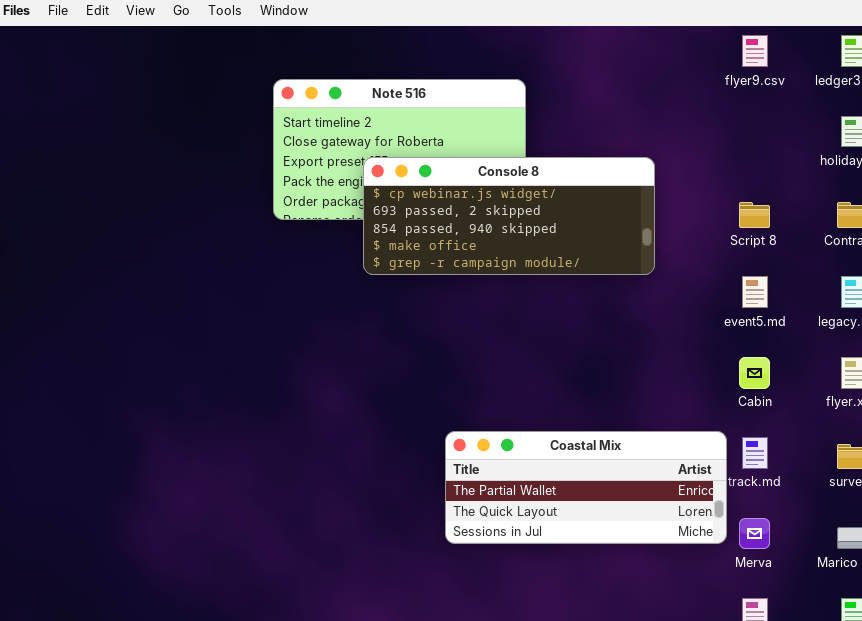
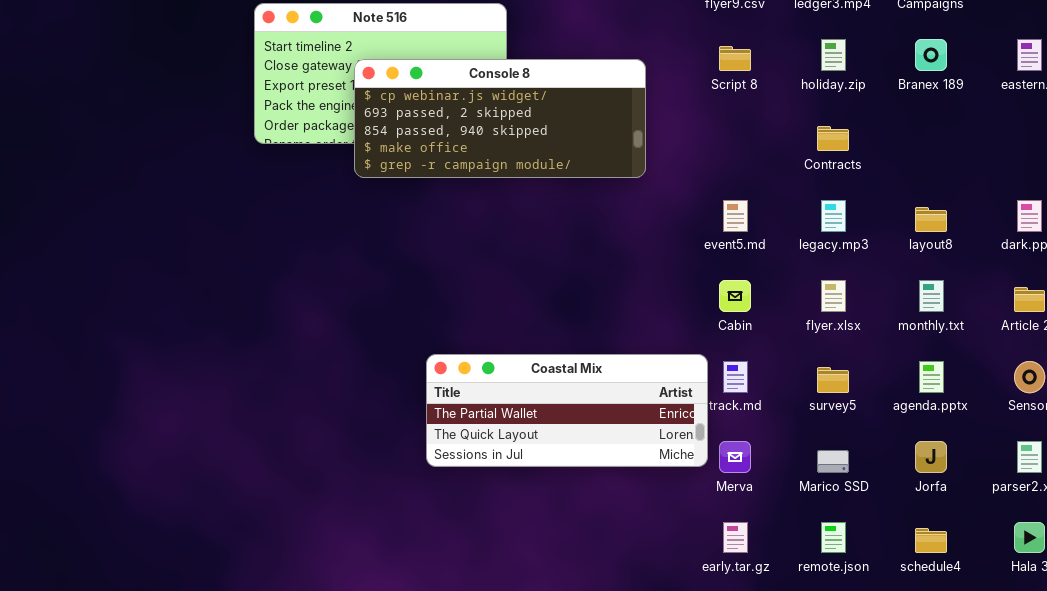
Console 8: [363,157,655,275] -> [354,59,646,178], moved
Script 8: [739,202,770,228] -> [719,46,751,71], moved

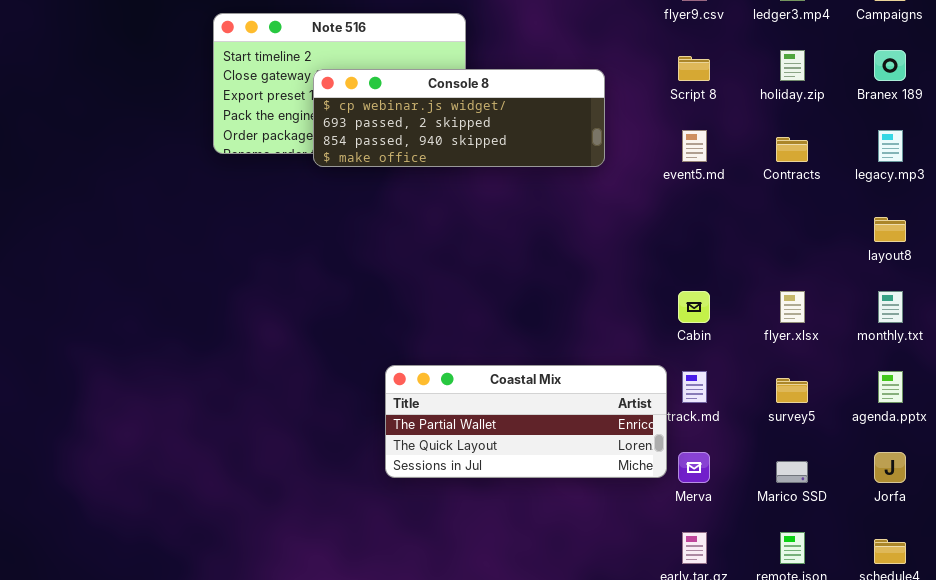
Console 8: [354,59,646,178] -> [313,69,605,167], resized
event5.md: [723,200,748,232] -> [682,130,707,162], moved
legacy.mp3: [821,200,846,232] -> [878,130,903,162], moved

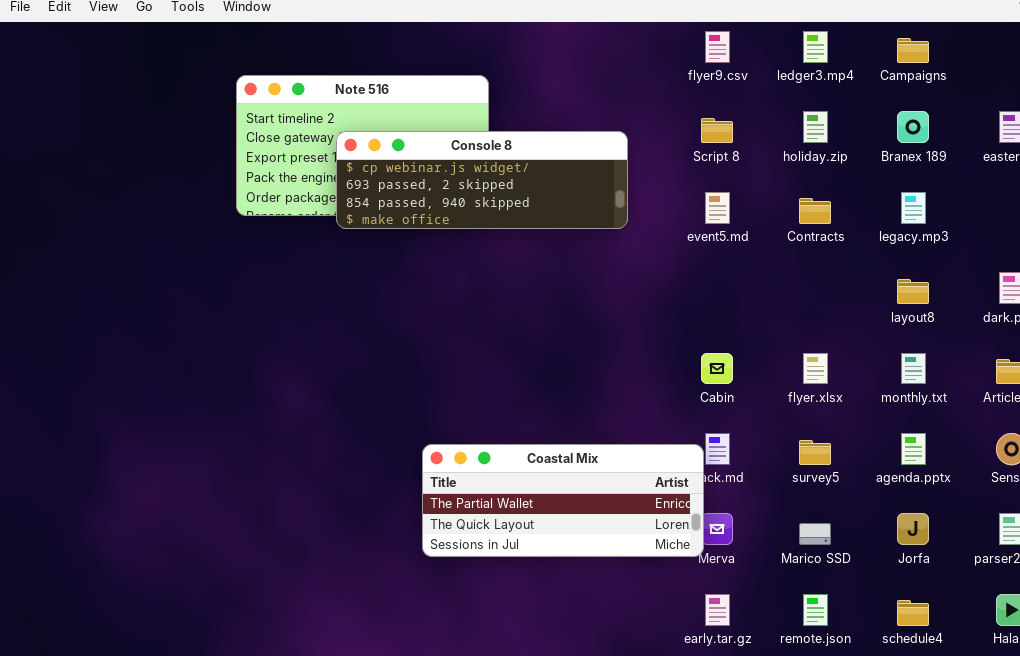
Coastal Mix: [385,365,667,478] -> [422,444,704,557], moved

